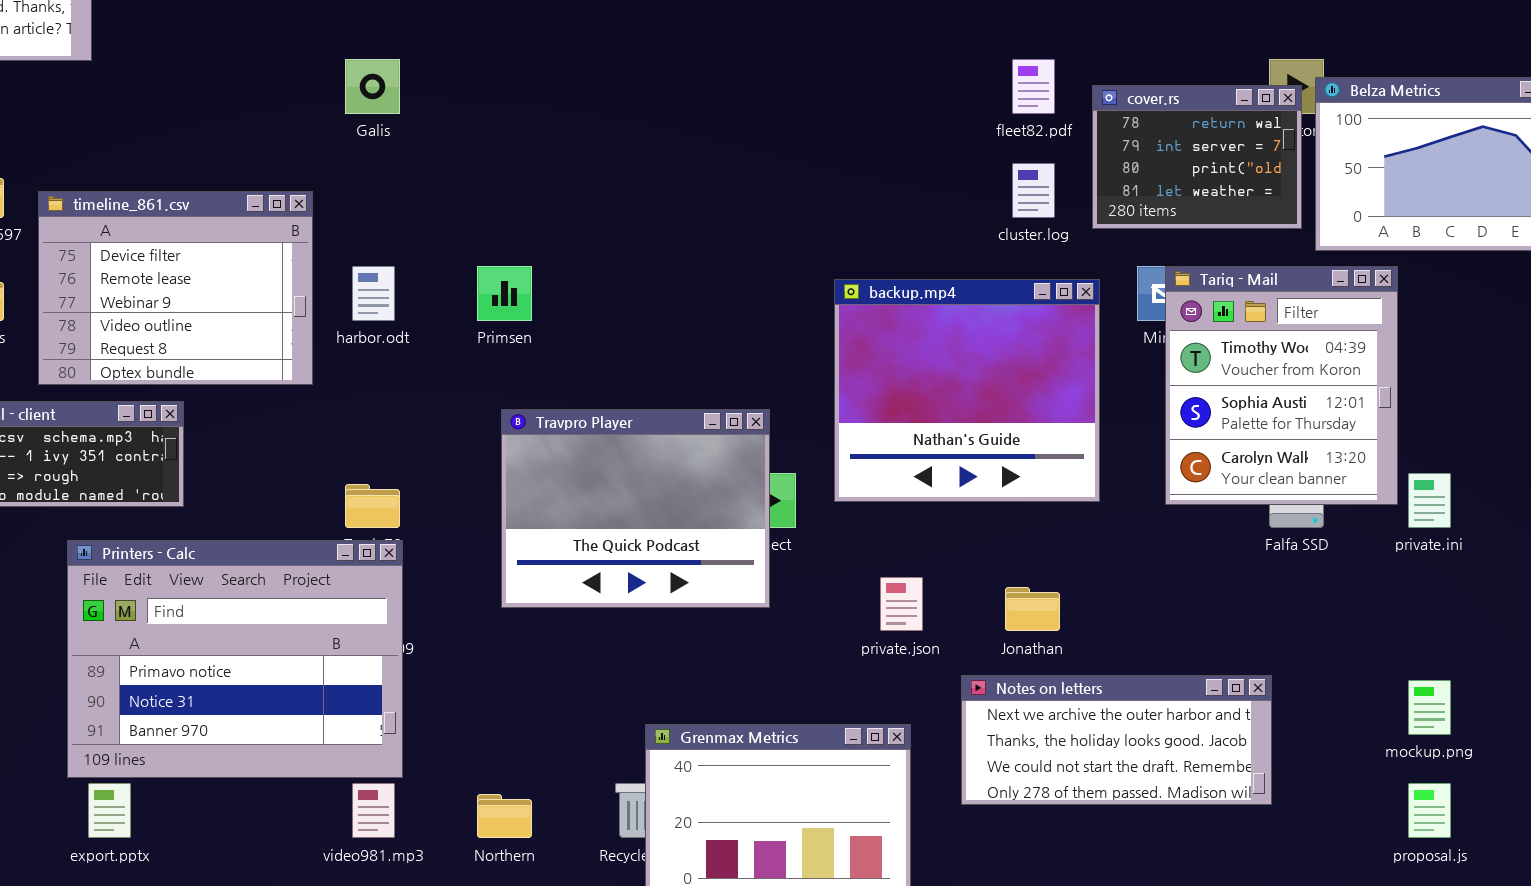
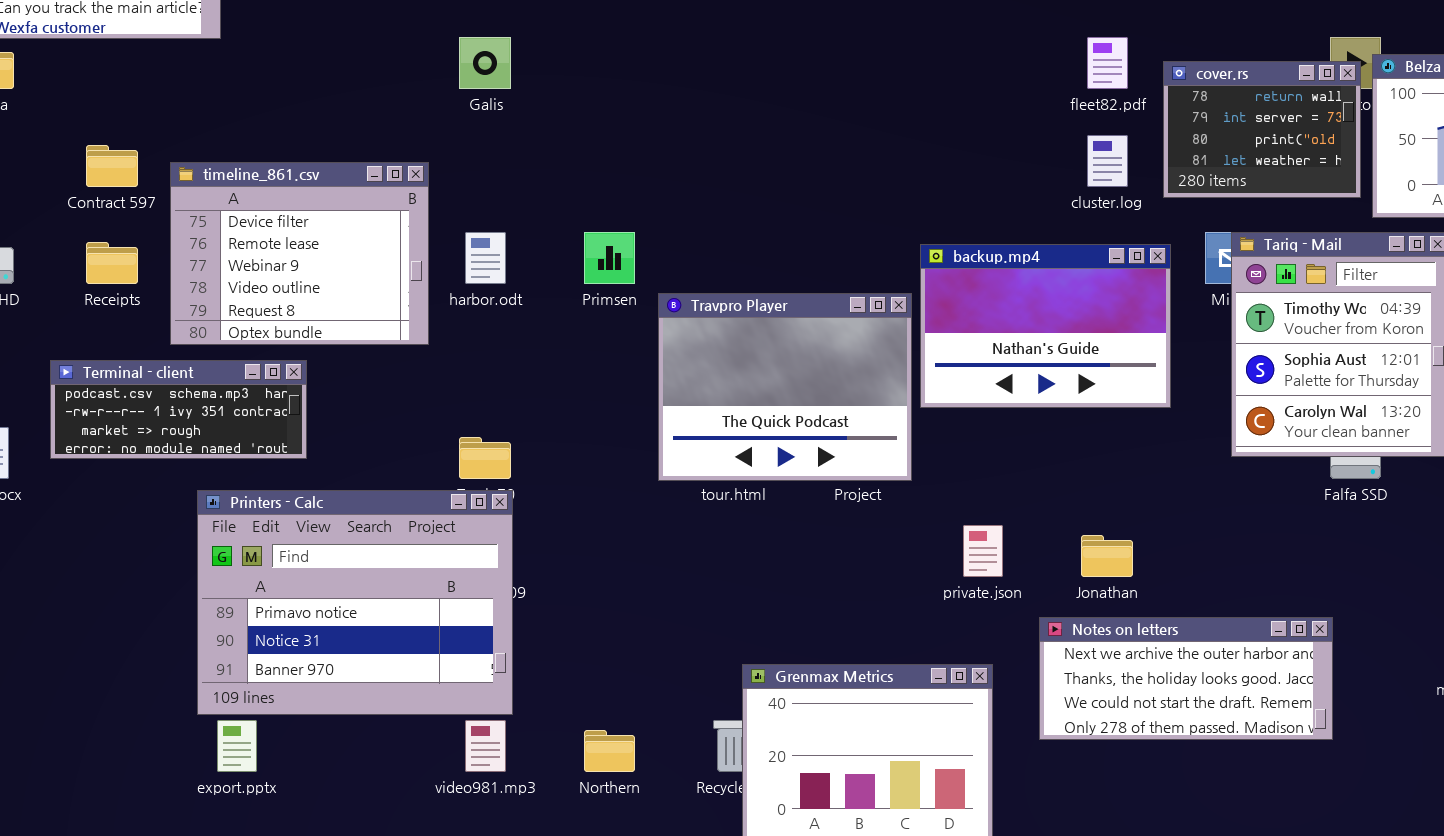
backup.mp4: [834,279,1100,502] -> [920,244,1171,408], resized
Travpro Player: [501,409,770,608] -> [658,293,912,481], moved

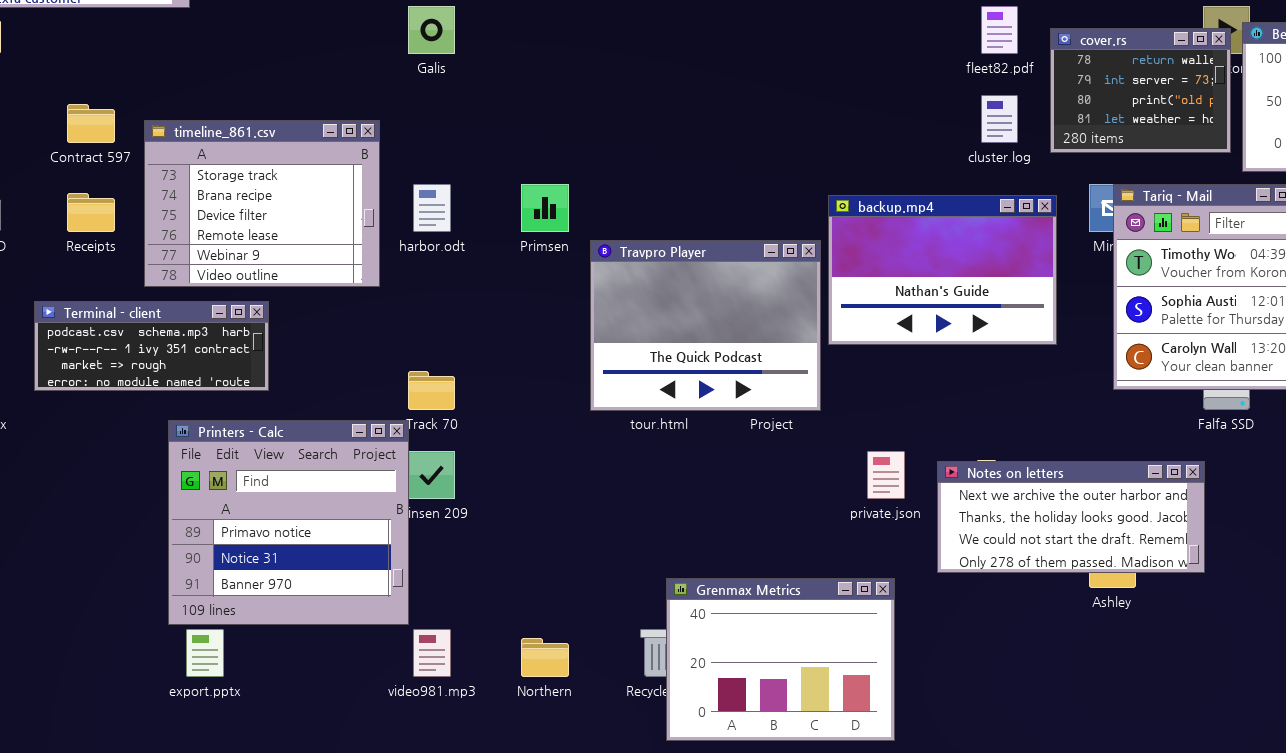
timeline_861.csv: [170,162,429,345] -> [144,120,380,287], scrolled up 2 rows
Printers - Calc: [197,490,513,715] -> [168,420,409,625], resized
Notes on letters: [1039,617,1333,740] -> [937,461,1205,573], moved

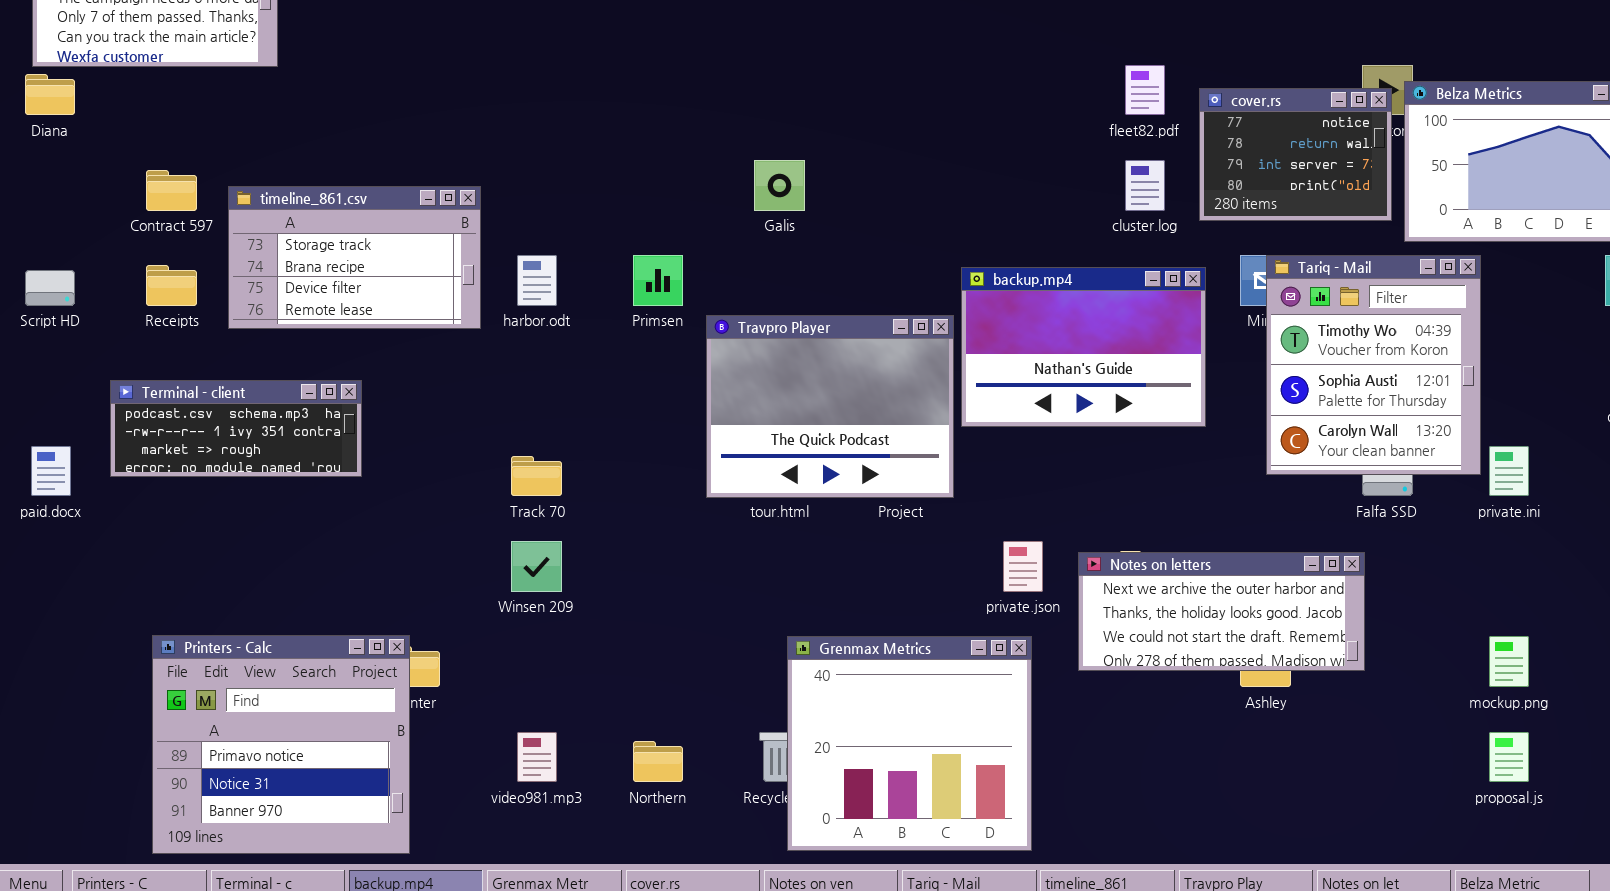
Galis: [408,6,455,54] -> [754,160,805,211], moved
cover.rs: [1050,28,1231,153] -> [1199,88,1392,221], scrolled up 1 row
timeline_861.csv: [144,120,380,287] -> [228,186,481,329], resized
Printers - Calc: [168,420,409,625] -> [152,635,410,854], moved
Grenmax Metrics: [666,578,895,741] -> [787,636,1032,851], resized

